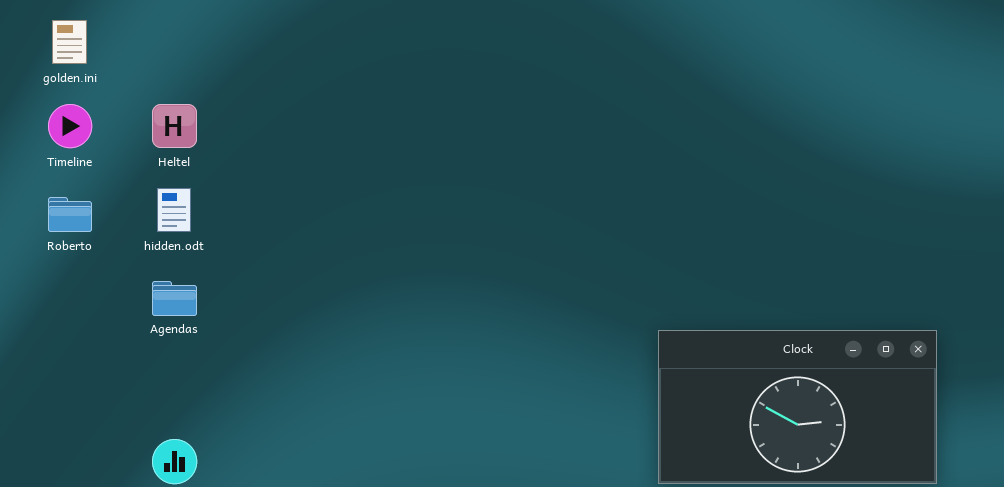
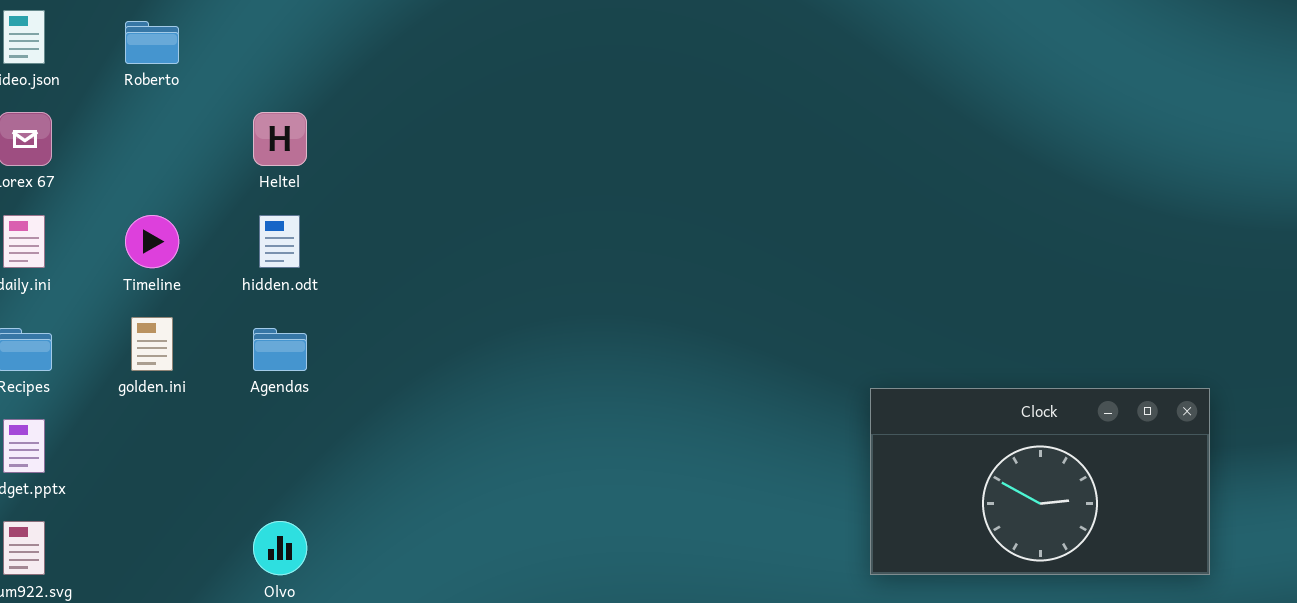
golden.ini: [52,20,87,64] -> [131,317,173,371], moved
Timeline: [48,104,92,148] -> [125,215,179,268], moved
Roberto: [48,197,92,232] -> [125,21,179,64], moved

